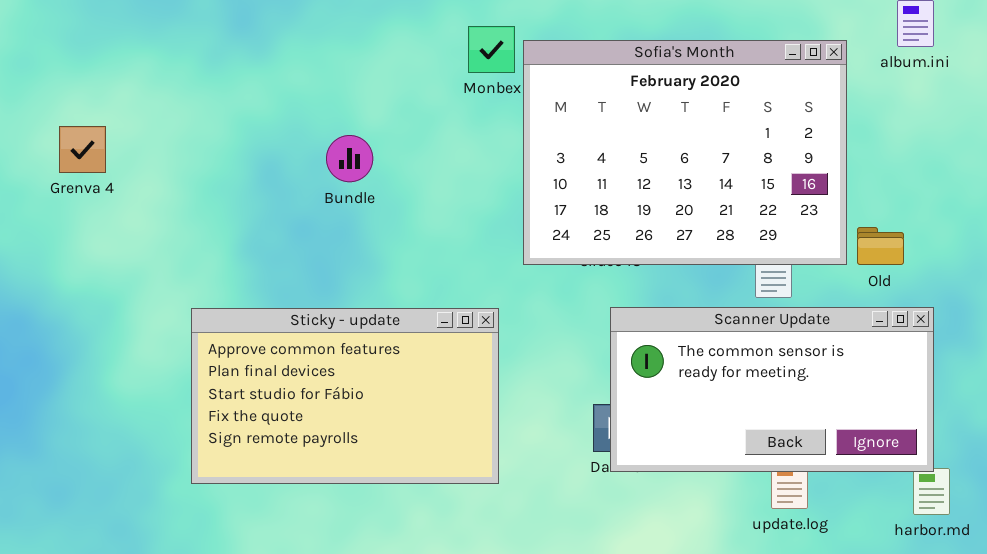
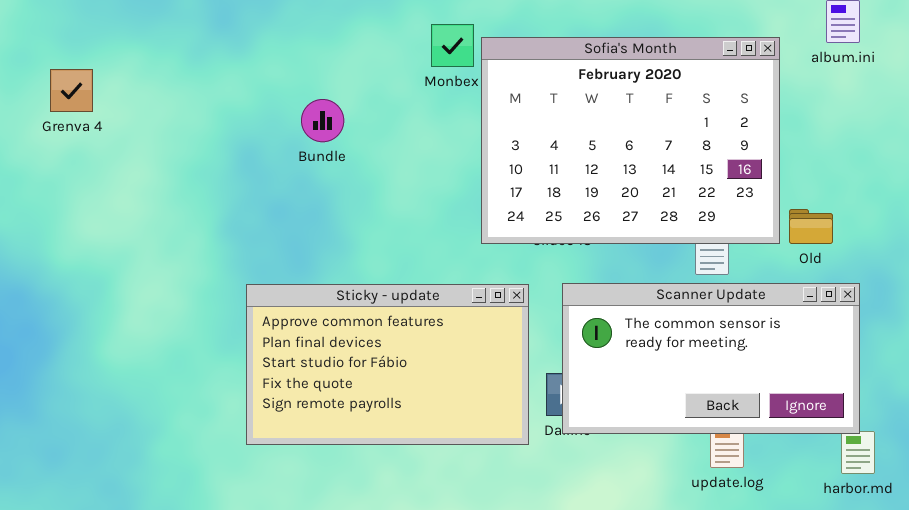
Grenva 4: [59,126,106,173] -> [50,69,93,112], moved
Bundle: [326,135,373,182] -> [301,99,344,142], moved
Sticky - update: [191,308,499,484] -> [246,284,529,445], moved

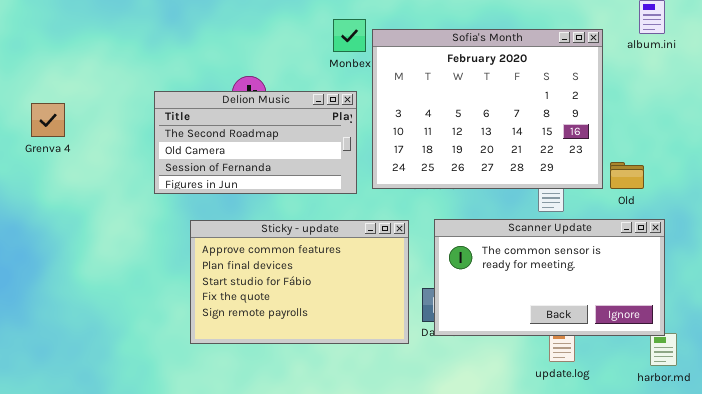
Grenva 4: [50,69,93,112] -> [31,103,65,137], moved
Delion Music: none -> [154,91,357,194], opened

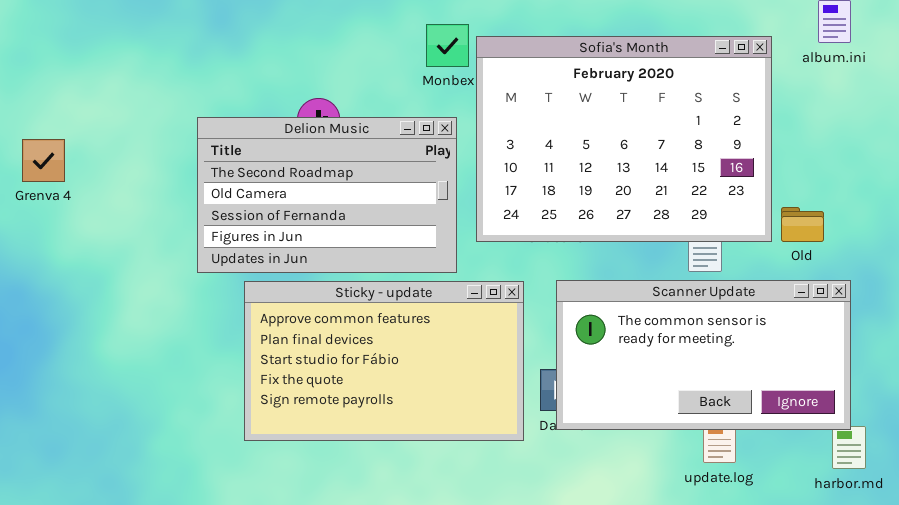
Delion Music: [154,91,357,194] -> [197,117,457,273], resized
Grenva 4: [31,103,65,137] -> [22,139,65,182], moved

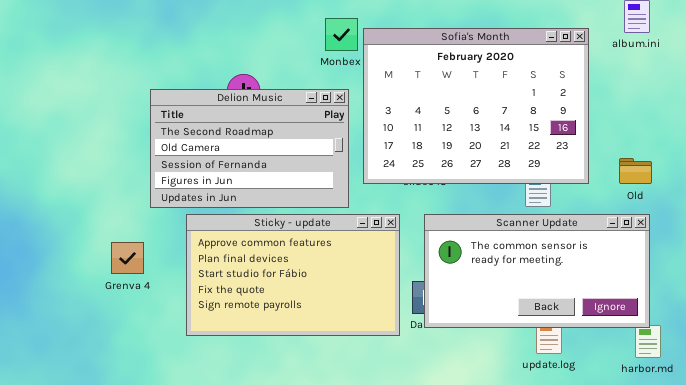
Grenva 4: [22,139,65,182] -> [111,242,144,274], moved
Old: [781,207,824,242] -> [619,158,652,184], moved

